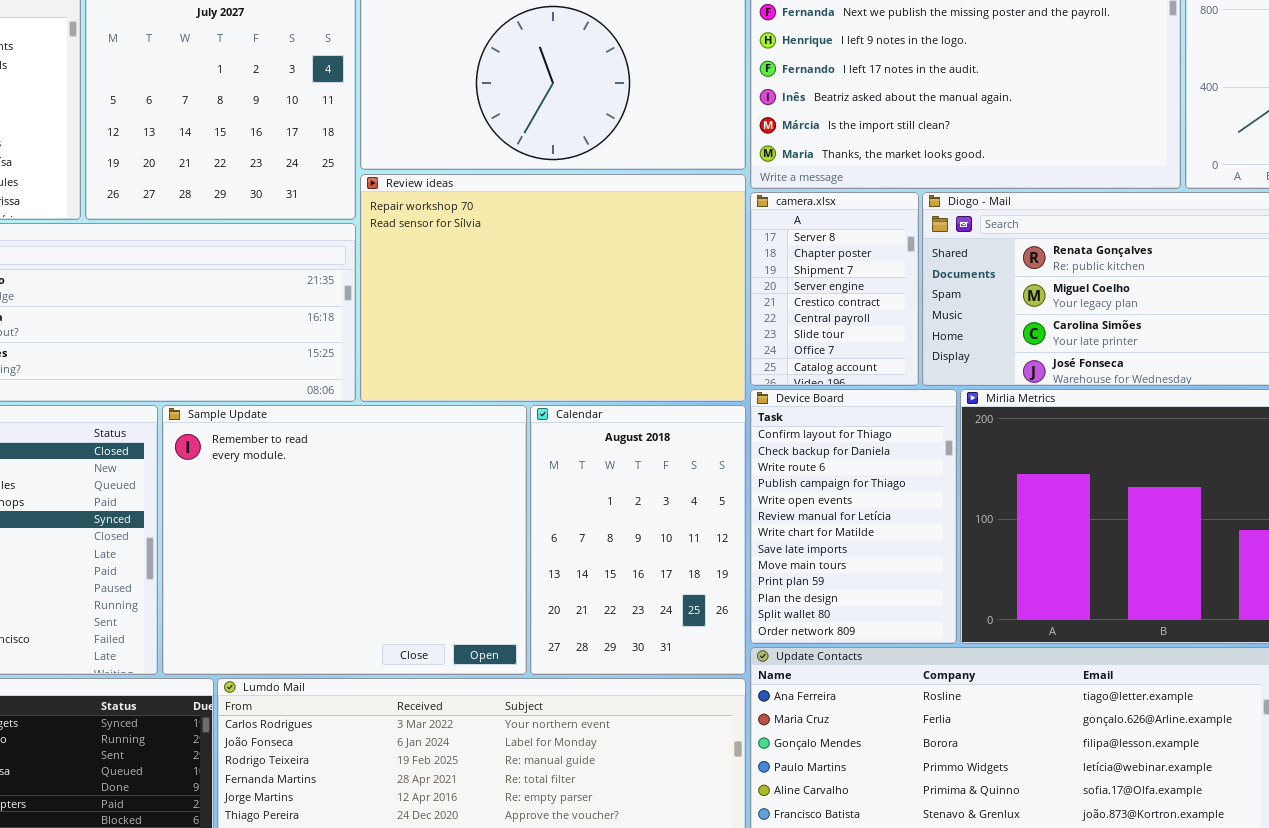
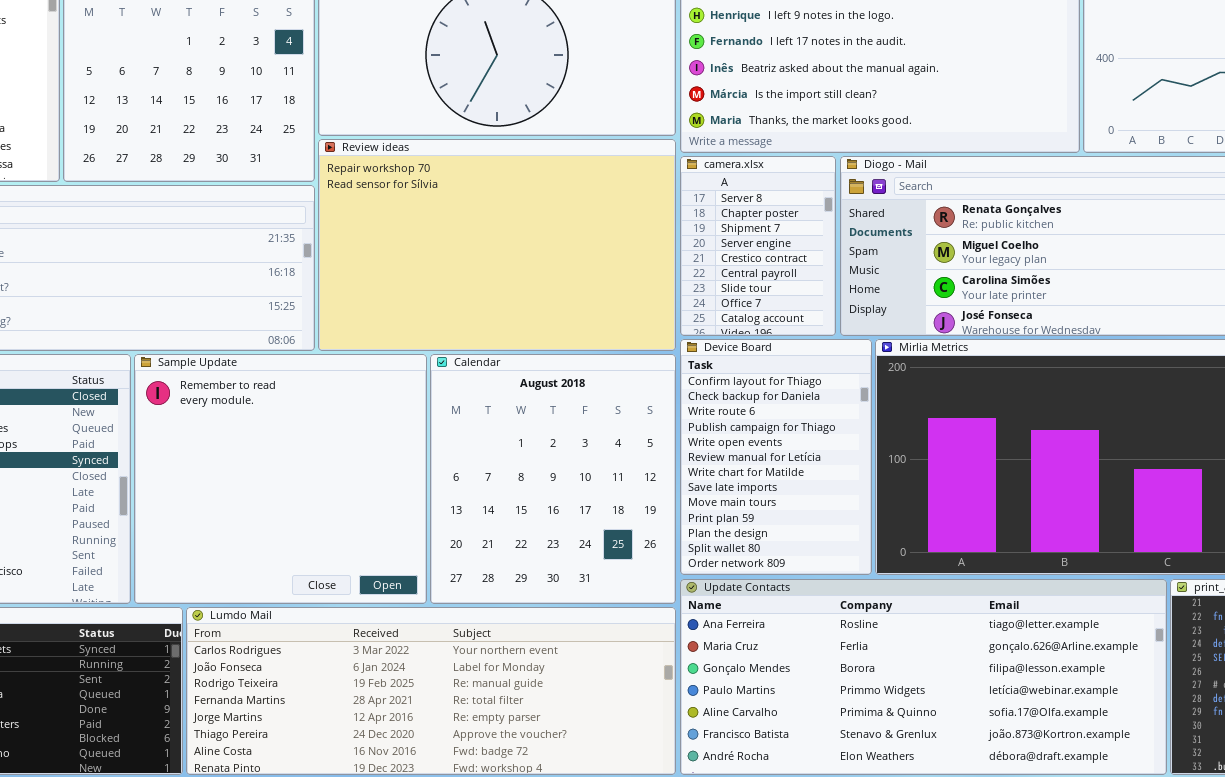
Sample Update: [162,405,527,675] -> [134,354,427,604], resized
Calendar: [530,405,746,675] -> [430,354,676,604], resized

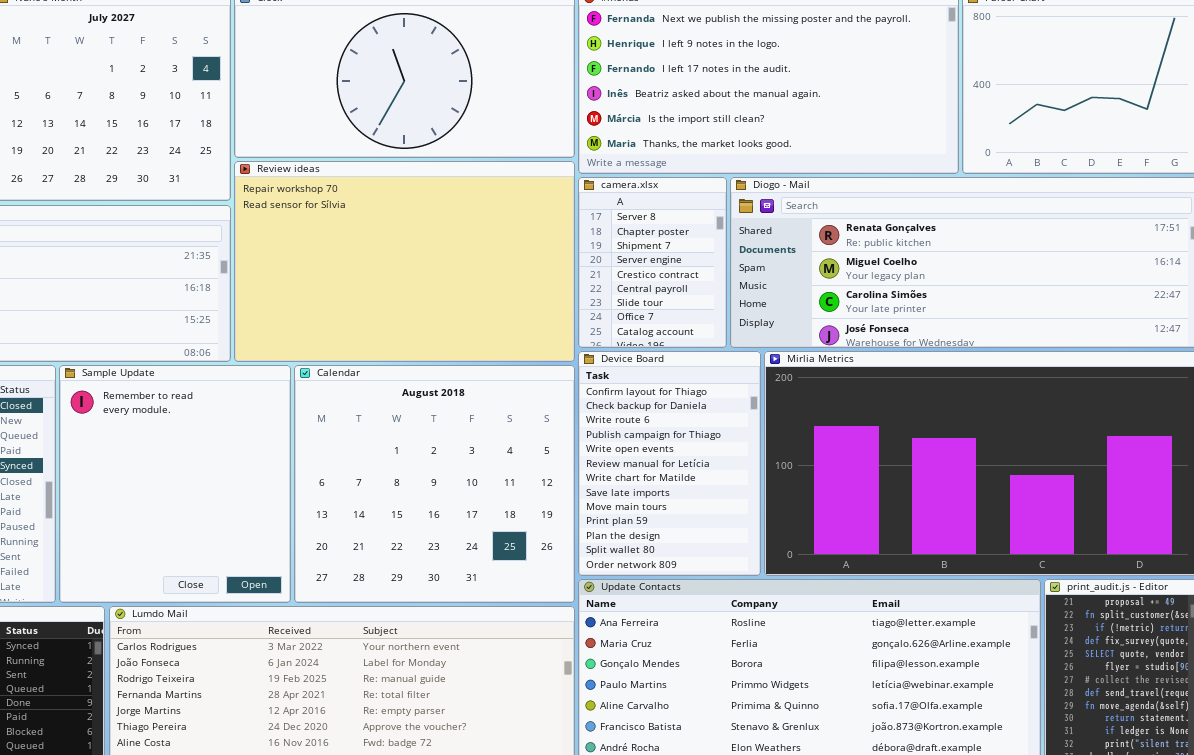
Sample Update: [134,354,427,604] -> [59,365,291,603], resized
Calendar: [430,354,676,604] -> [294,365,575,603], resized

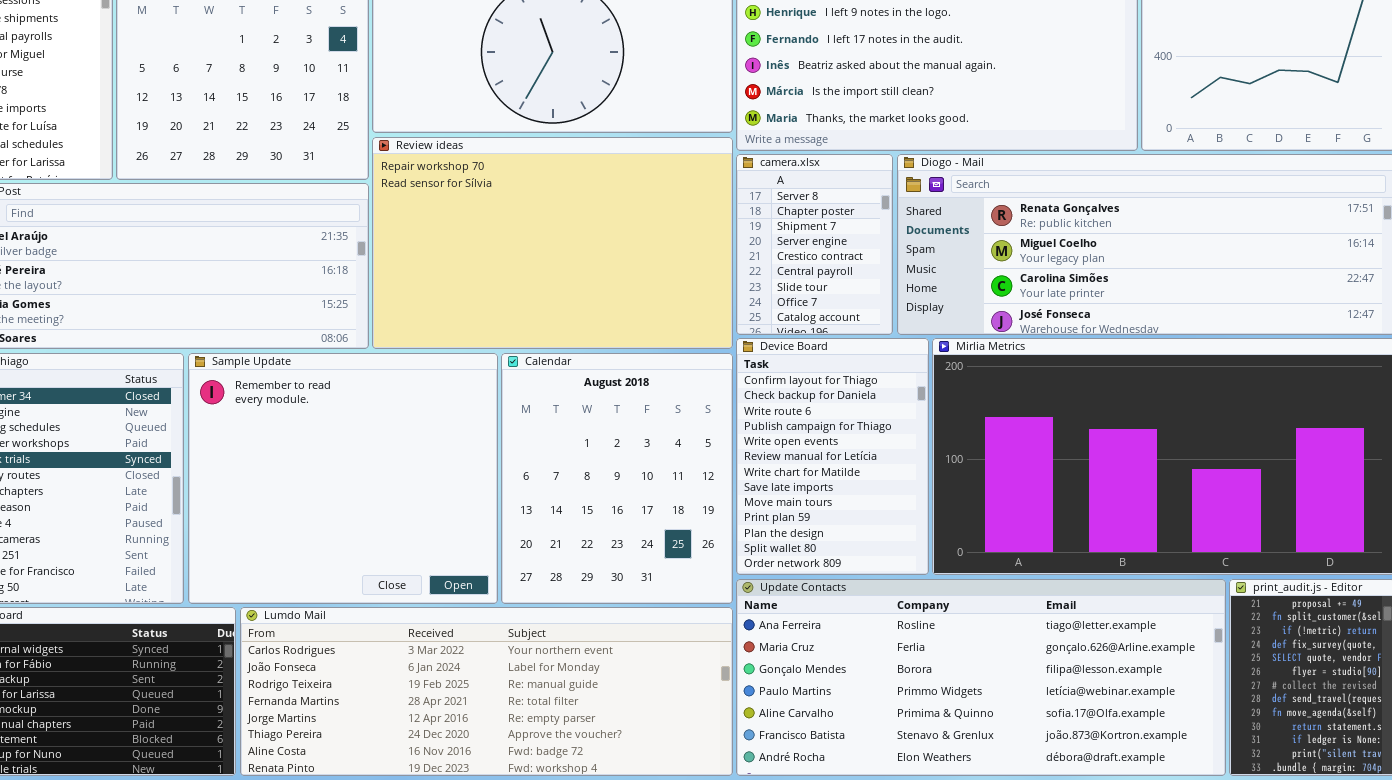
Sample Update: [59,365,291,603] -> [188,353,498,604], resized
Calendar: [294,365,575,603] -> [501,353,733,604], resized

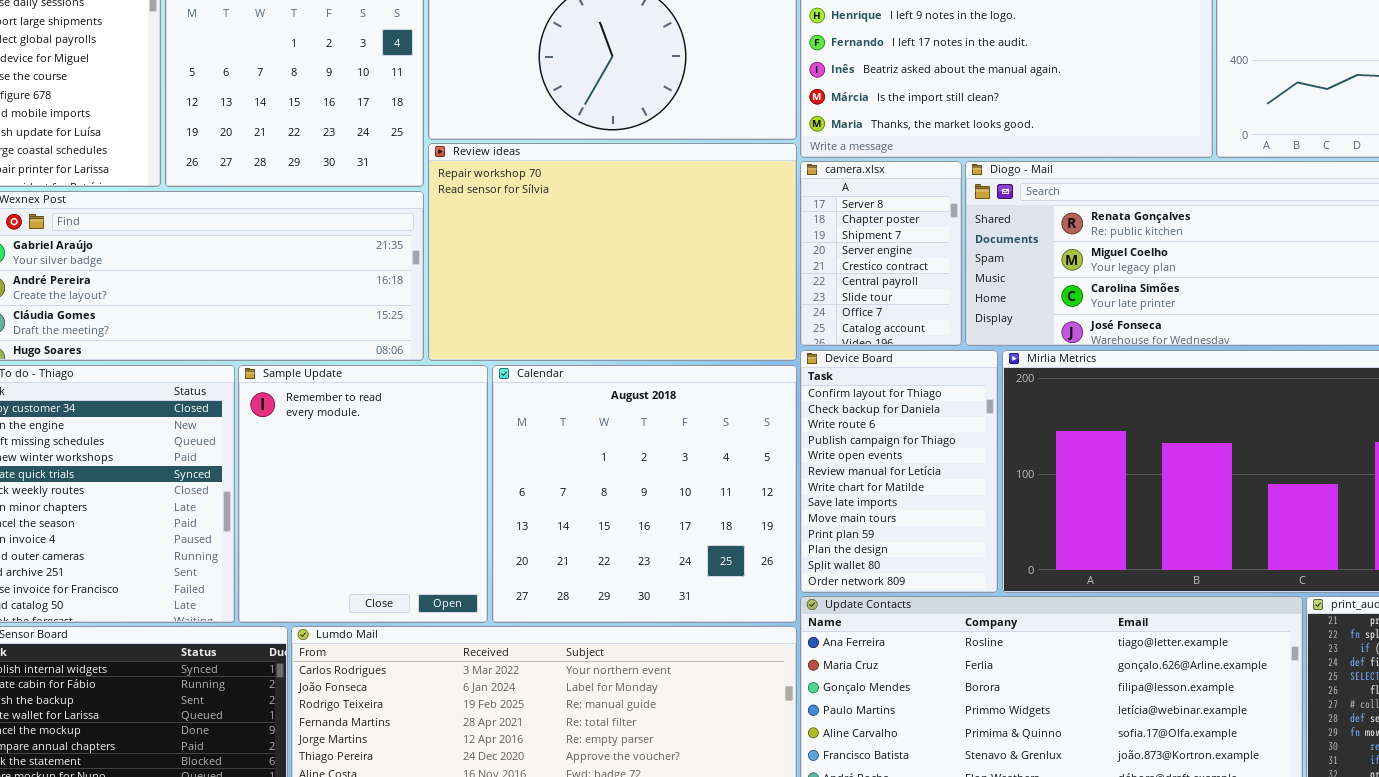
Sample Update: [188,353,498,604] -> [238,365,488,623], resized
Calendar: [501,353,733,604] -> [492,365,797,623], resized

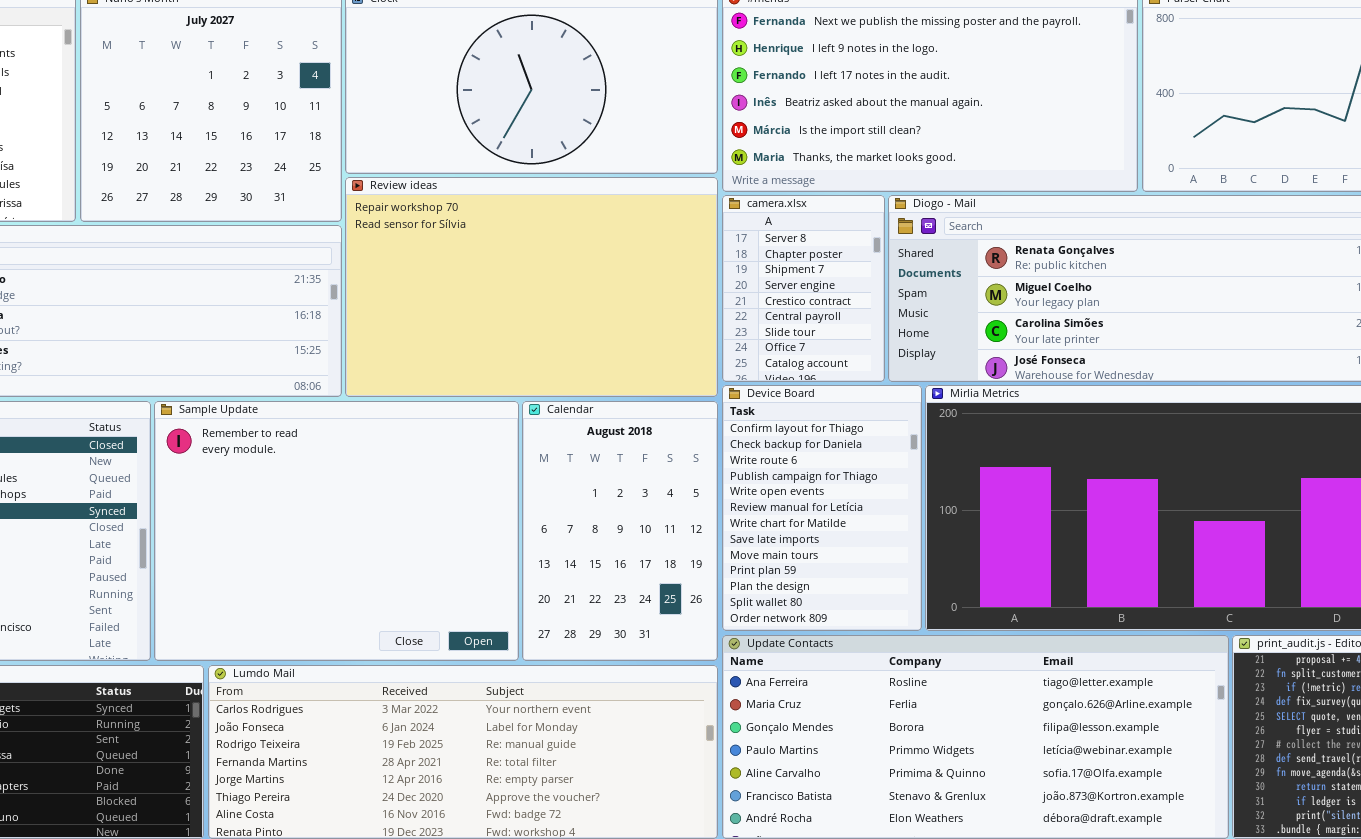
Sample Update: [238,365,488,623] -> [154,401,519,661], resized
Calendar: [492,365,797,623] -> [522,401,718,661], resized

